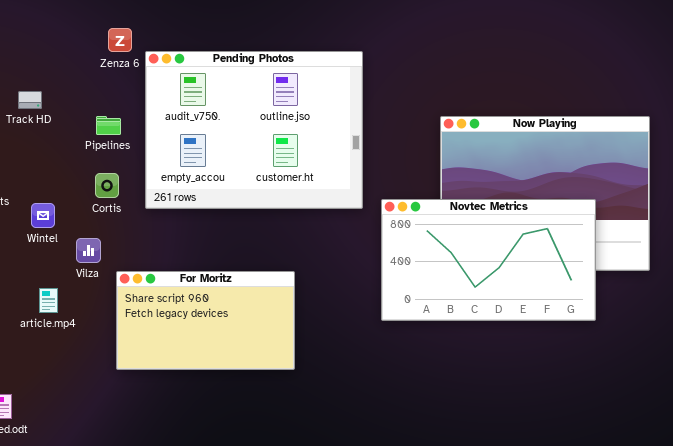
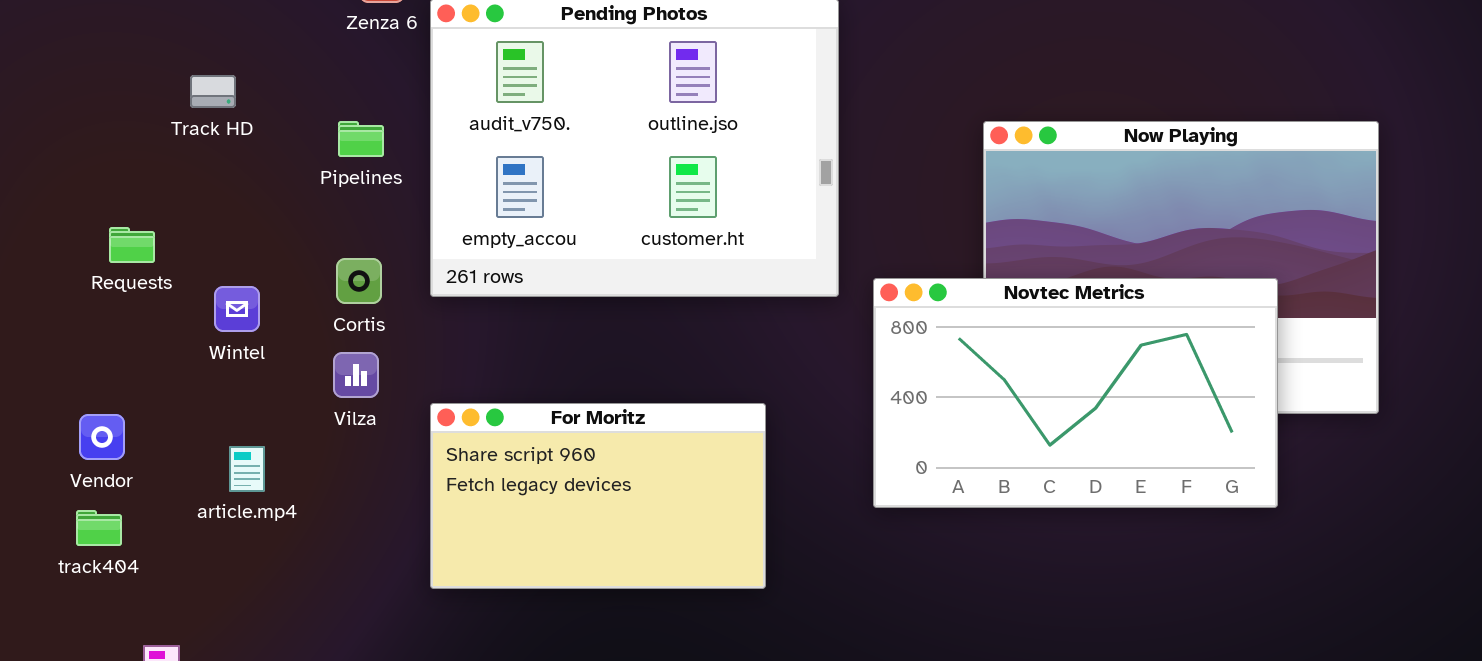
Cortis: [95,173,119,198] -> [336,258,382,304], moved
Vilza: [76,238,101,263] -> [333,352,379,398], moved
For Moritz: [116,271,295,370] -> [430,403,766,589], moved

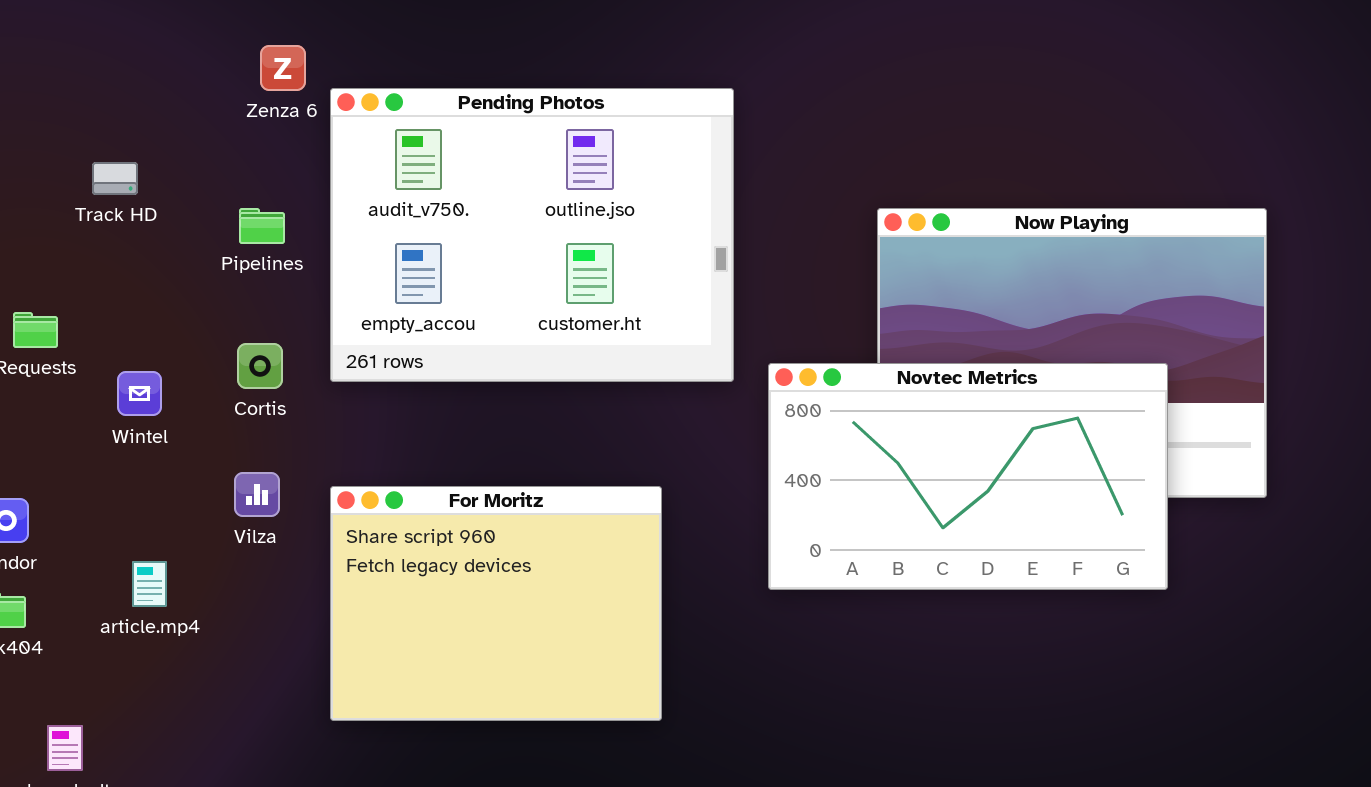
Vilza: [333,352,379,398] -> [234,472,280,517], moved
For Moritz: [430,403,766,589] -> [330,486,662,721], resized
article.mp4: [229,446,265,492] -> [132,561,167,607], moved

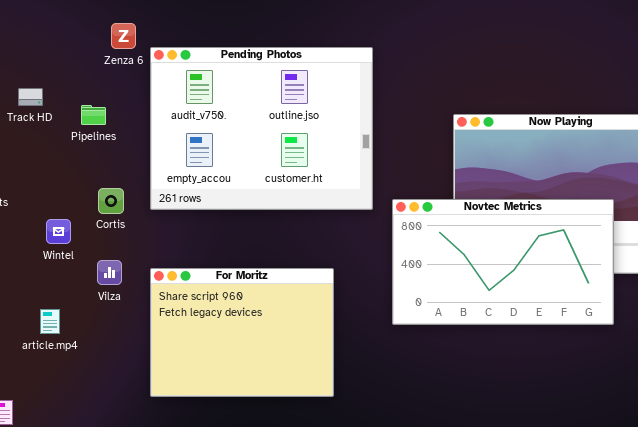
Pipelines: [239,208,285,244] -> [81,105,106,125], moved
Wintel: [117,371,162,416] -> [46,219,71,244], moved

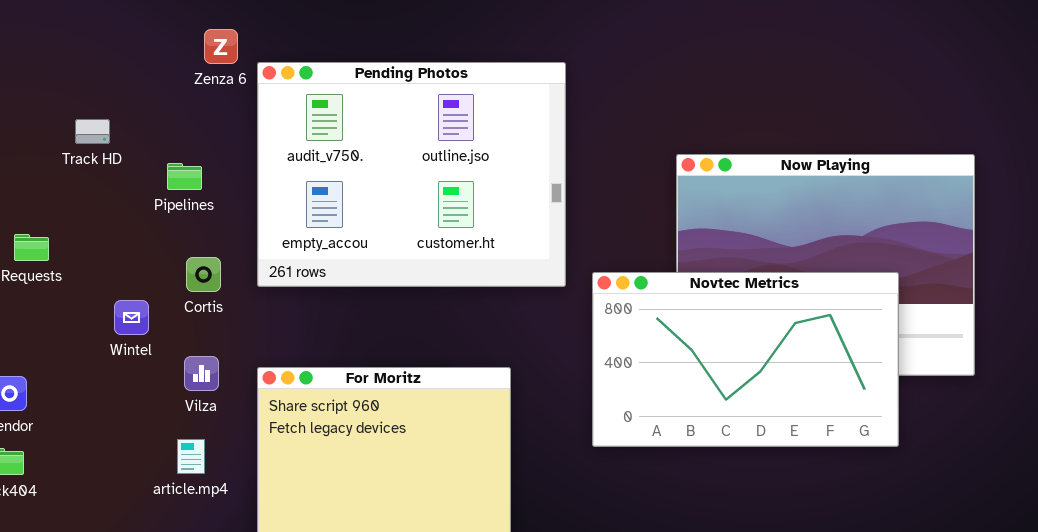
Pipelines: [81,105,106,125] -> [167,163,202,190], moved
article.mp4: [40,309,60,334] -> [177,439,205,474], moved

